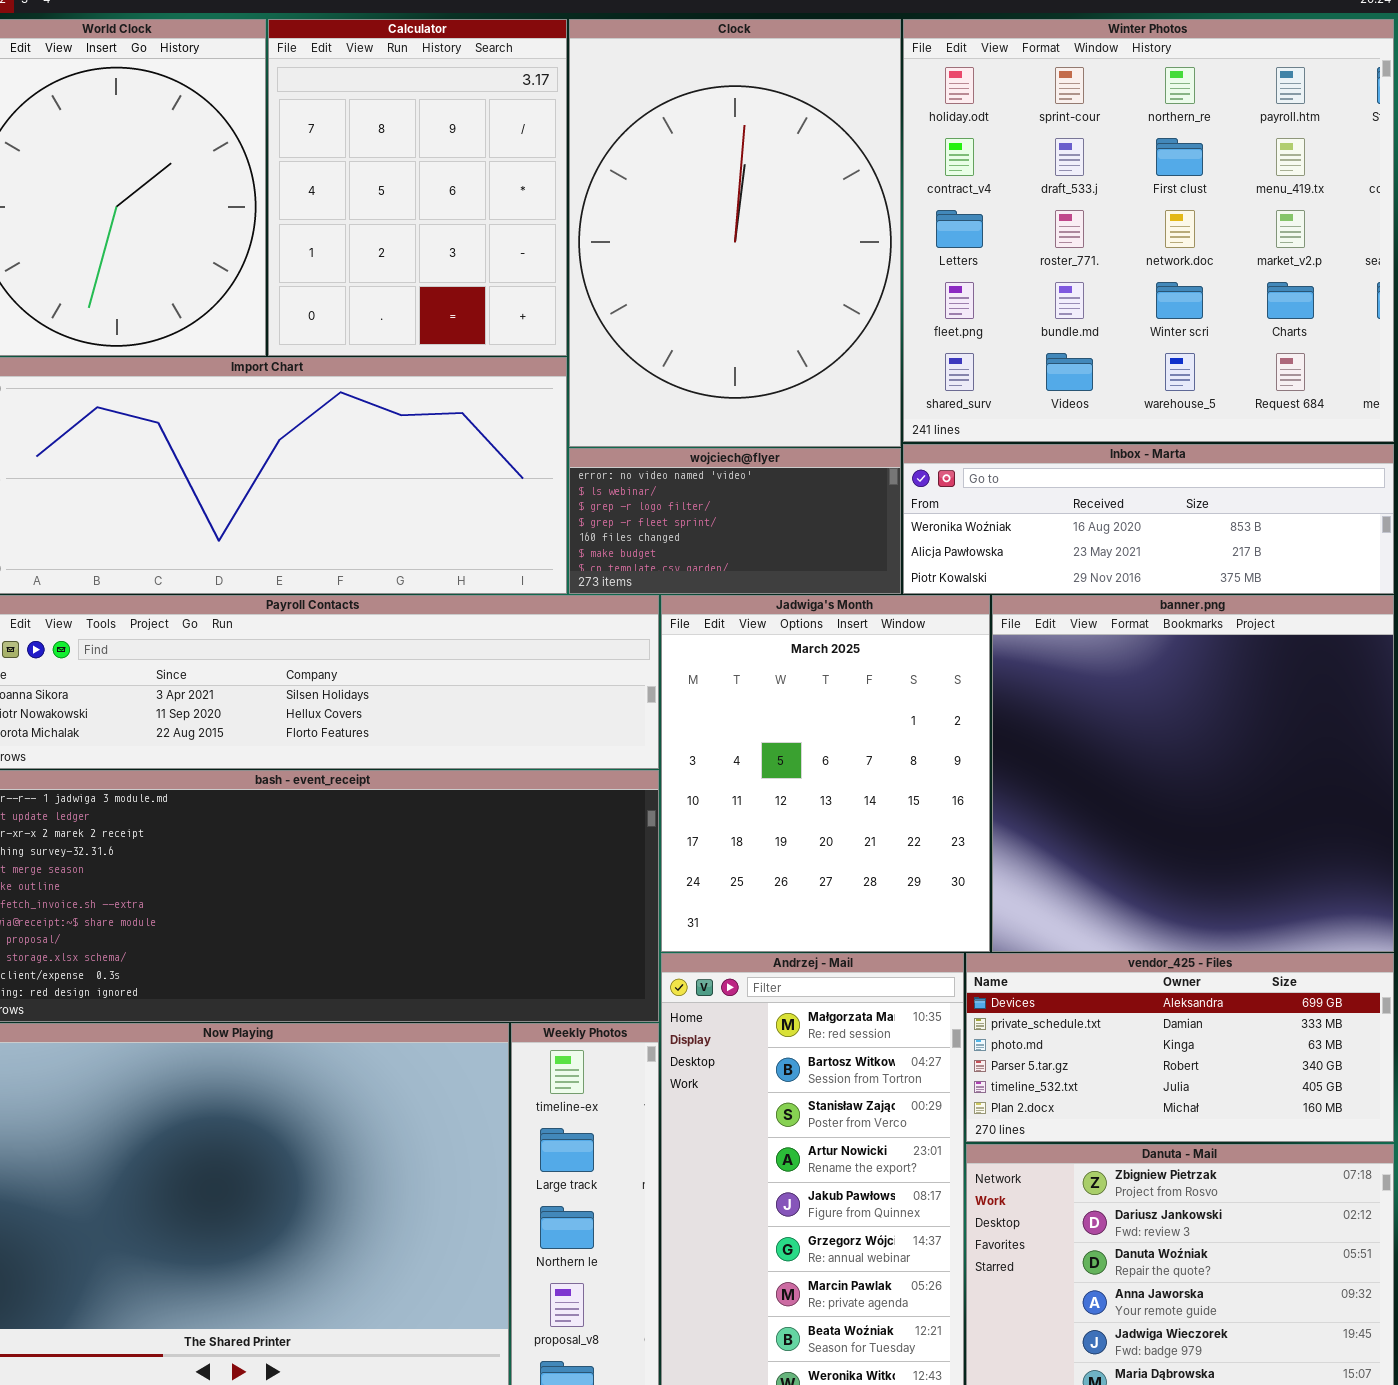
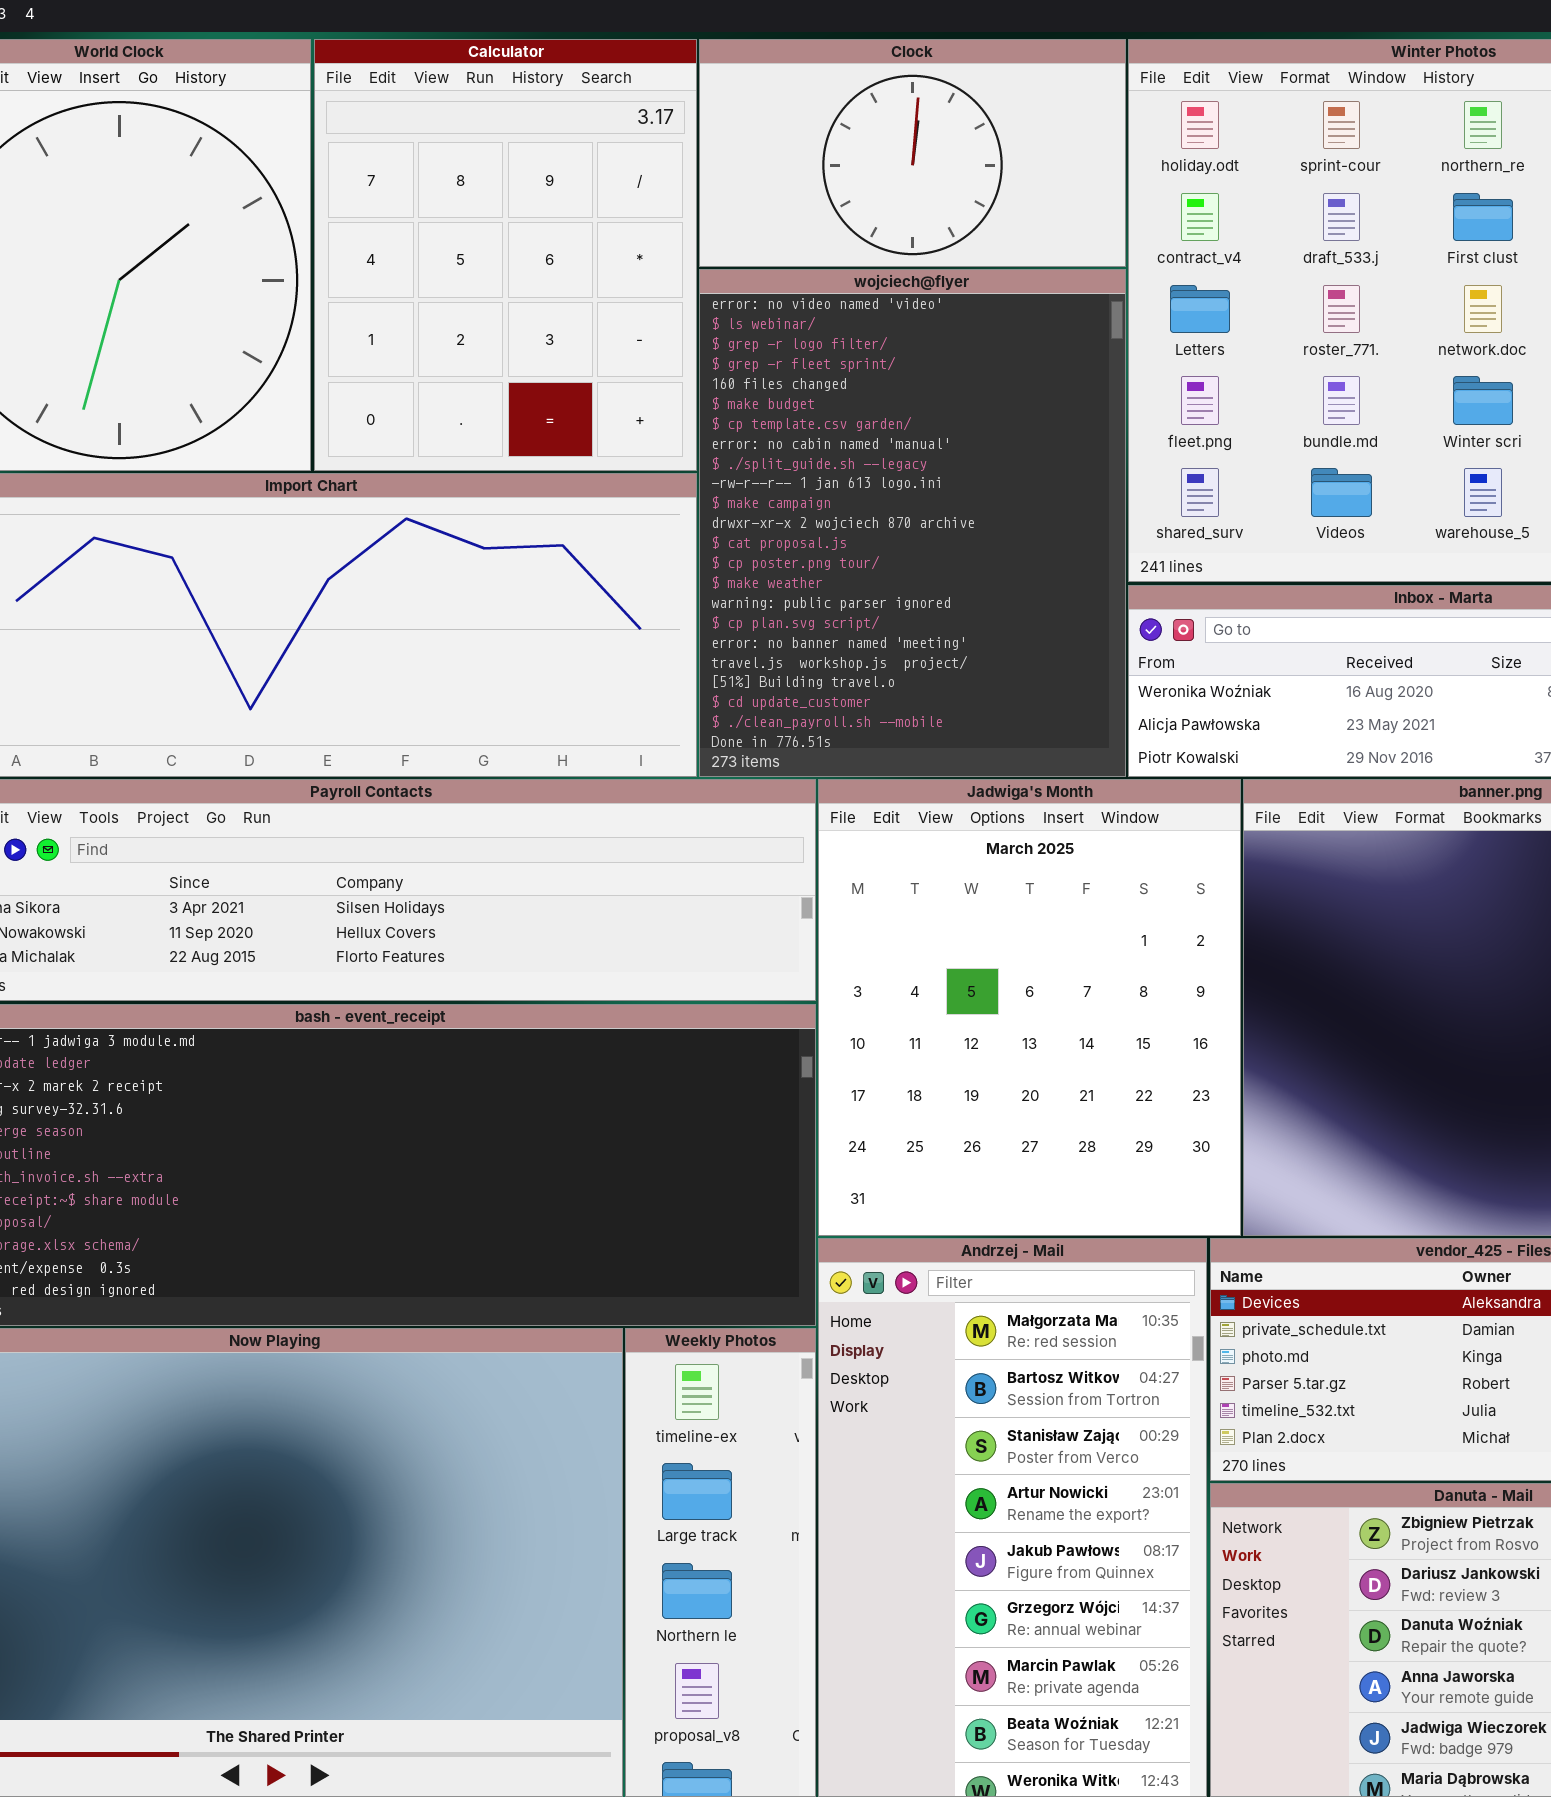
Clock: [569,19,901,447] -> [699,39,1126,267], resized
wojciech@flyer: [569,448,901,594] -> [699,269,1126,777], resized

